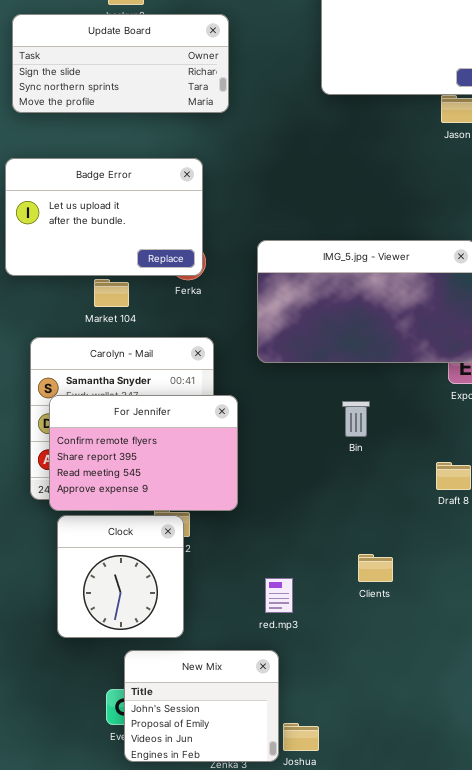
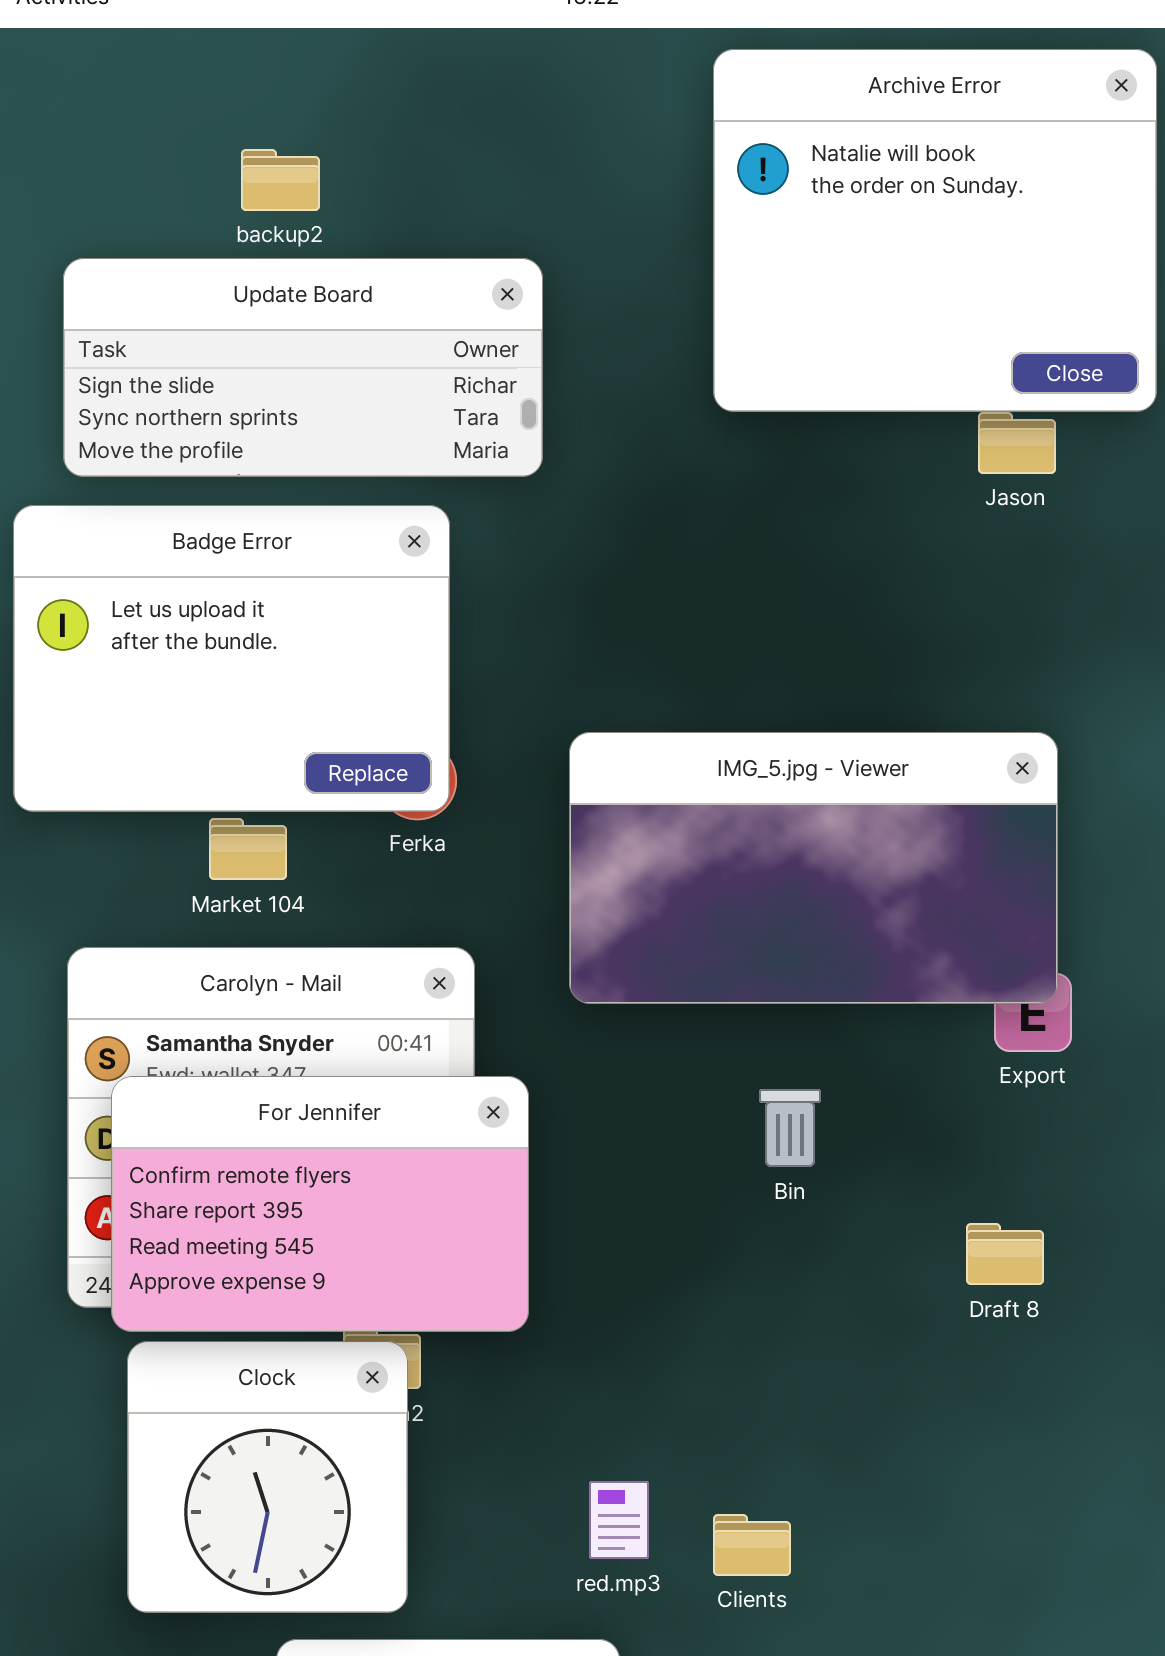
Update Board: [12,14,229,113] -> [63,258,543,477], moved
Badge Error: [5,158,203,276] -> [13,505,450,812], resized
Clients: [358,554,393,582] -> [713,1514,791,1576], moved

